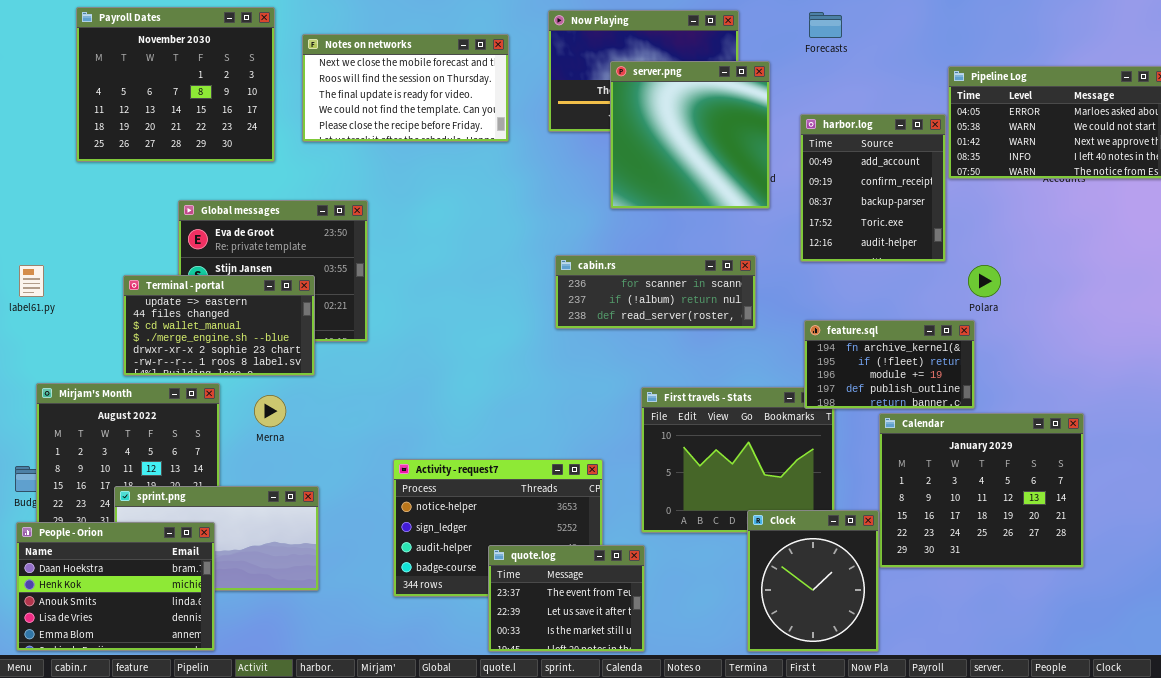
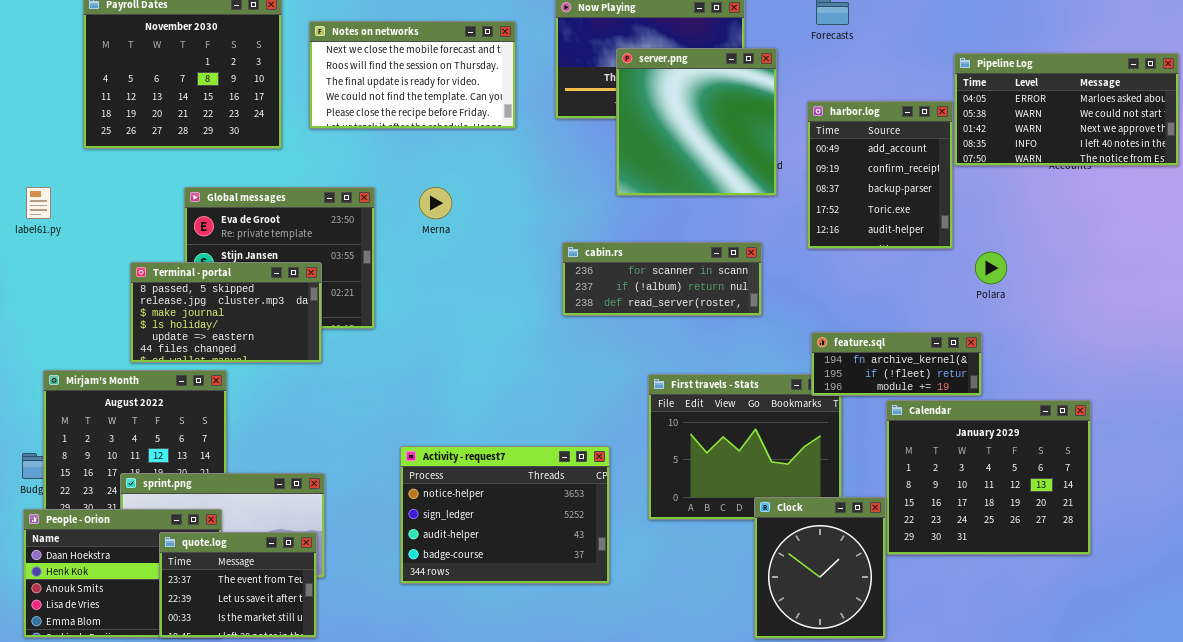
label61.py: [19,265,44,297] -> [26,187,51,219], moved
Terminal - portal: [123,275,315,376] -> [130,262,322,363], scrolled up 4 rows
feature.sql: [804,320,975,409] -> [811,332,982,396], resized
Merna: [254,395,286,427] -> [419,187,452,219], moved
quote.log: [488,545,645,652] -> [159,532,317,638], moved

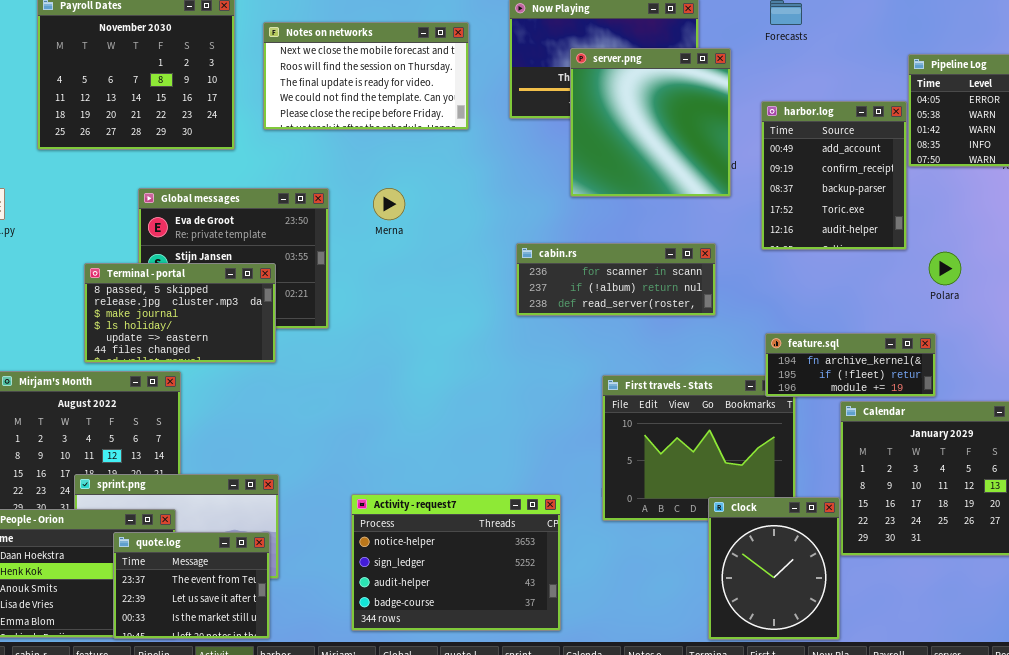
Activity - request7: [400,446,610,584] -> [351,494,561,631], moved

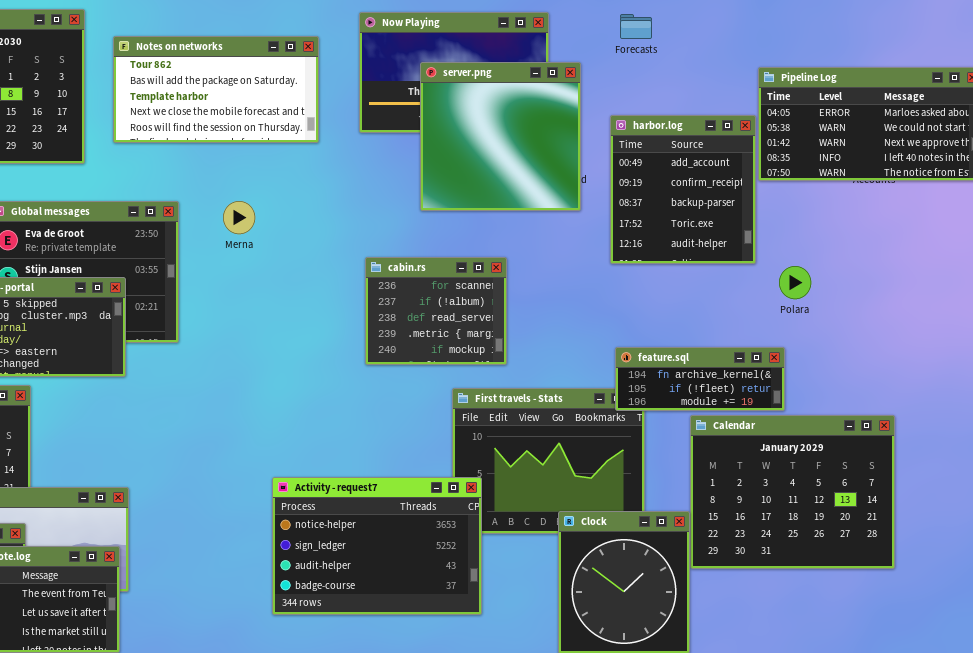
Notes on networks: [263,22,469,130] -> [113,36,319,143], scrolled up 3 rows
cabin.rs: [516,243,716,316] -> [365,257,507,365], resized
Activity - request7: [351,494,561,631] -> [272,477,482,615], moved

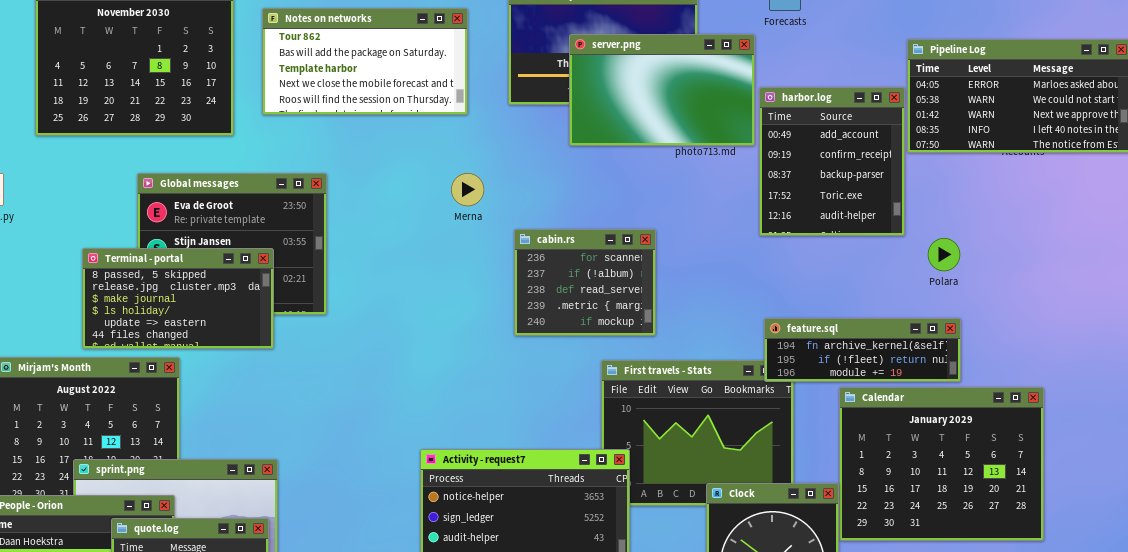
server.png: [420,62,581,211] -> [569,34,755,146], resized
Merna: [223,201,255,234] -> [451,173,484,206], moved
feature.sql: [615,347,785,411] -> [764,318,961,382], resized

